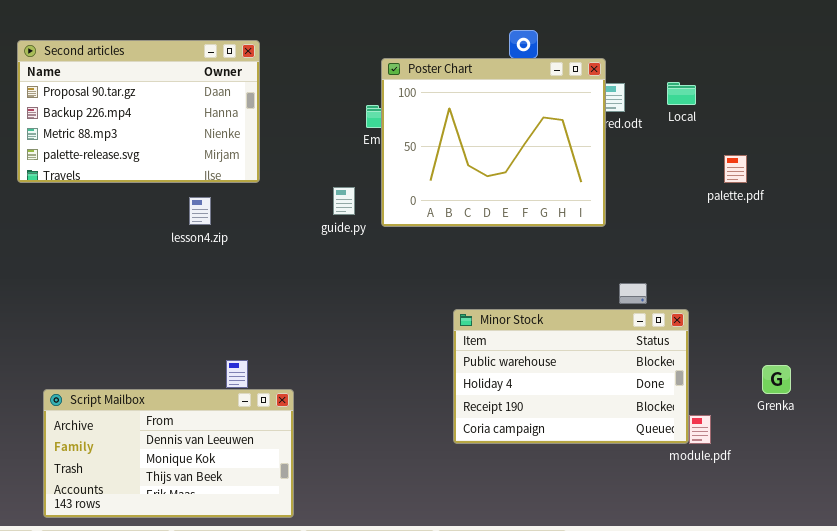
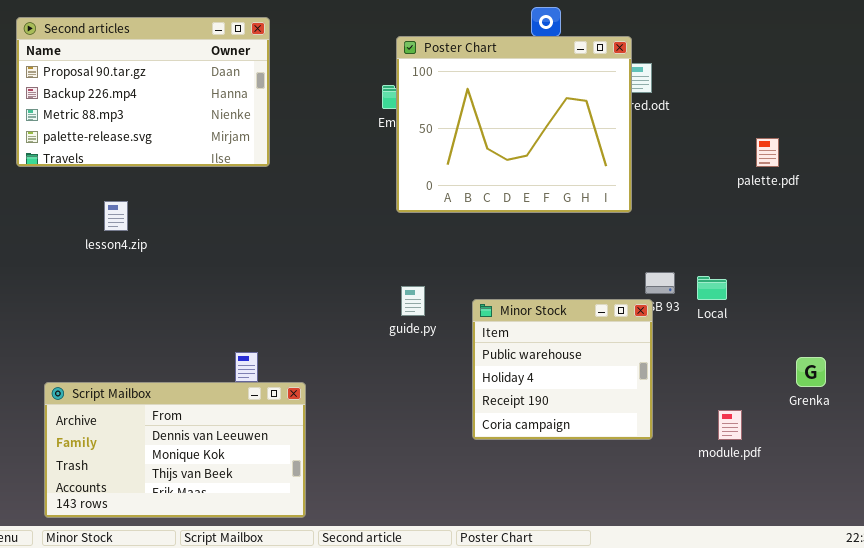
Local: [667,82,696,105] -> [697,276,727,300], moved
guide.py: [333,187,355,215] -> [401,286,425,316], moved
lesson4.zip: [189,197,211,225] -> [104,201,128,231], moved
Minor Stock: [453,309,689,444] -> [472,299,653,440], resized

